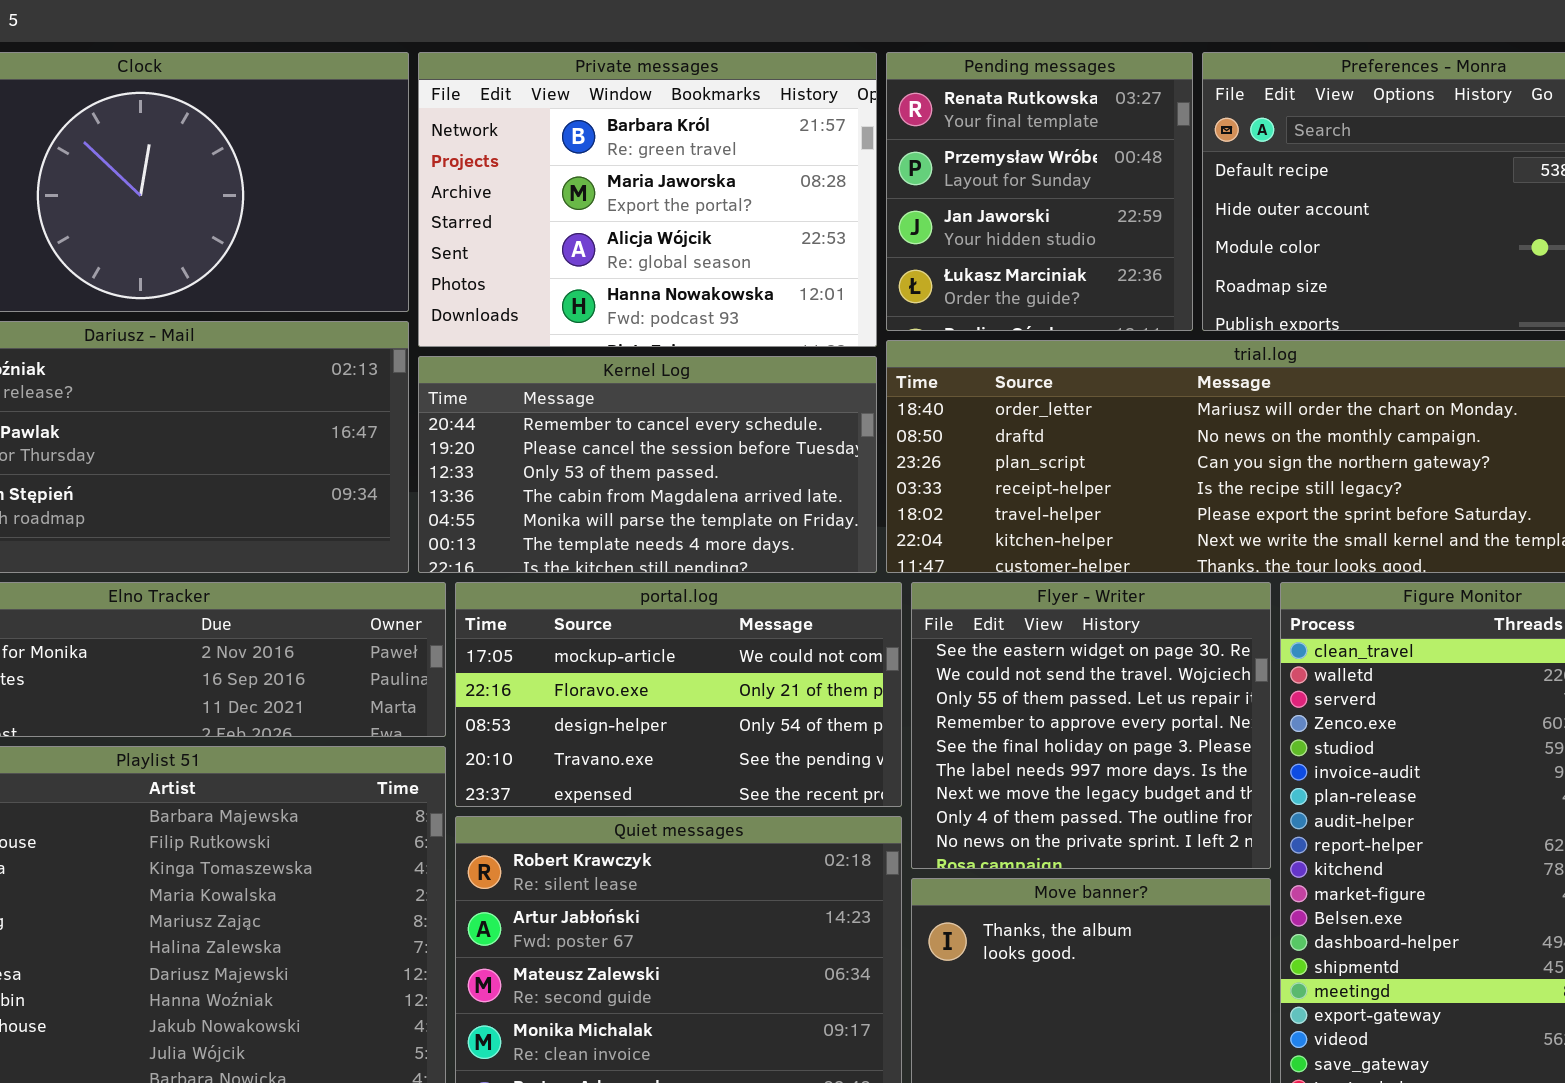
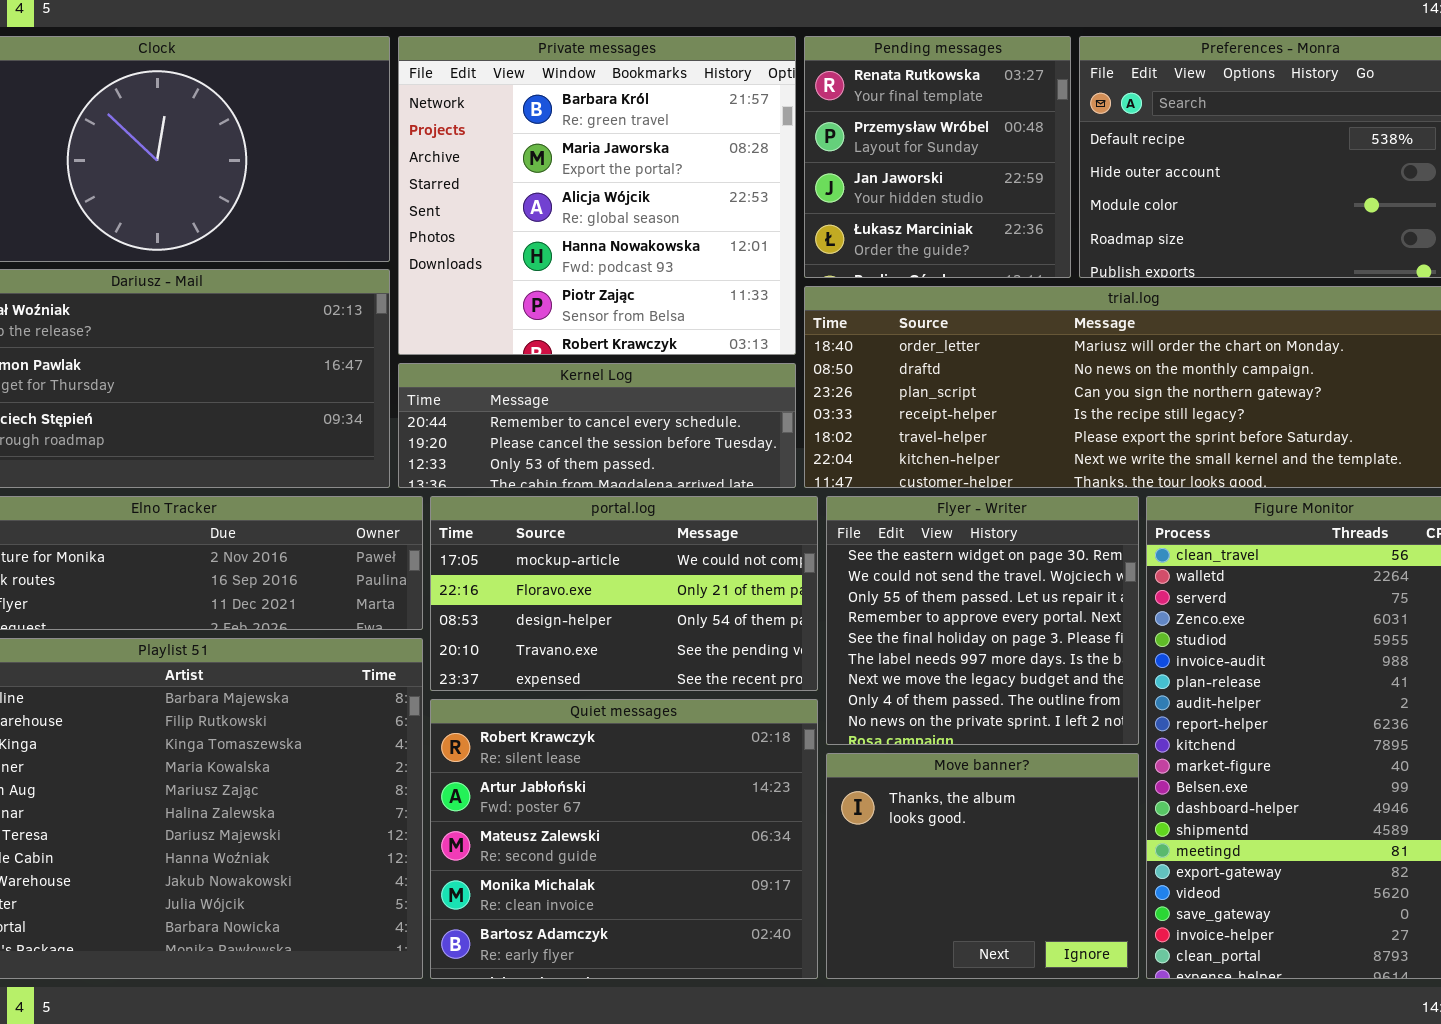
Private messages: [418,52,877,347] -> [398,36,796,355], resized
Kernel Log: [418,356,877,573] -> [398,363,796,488], resized

